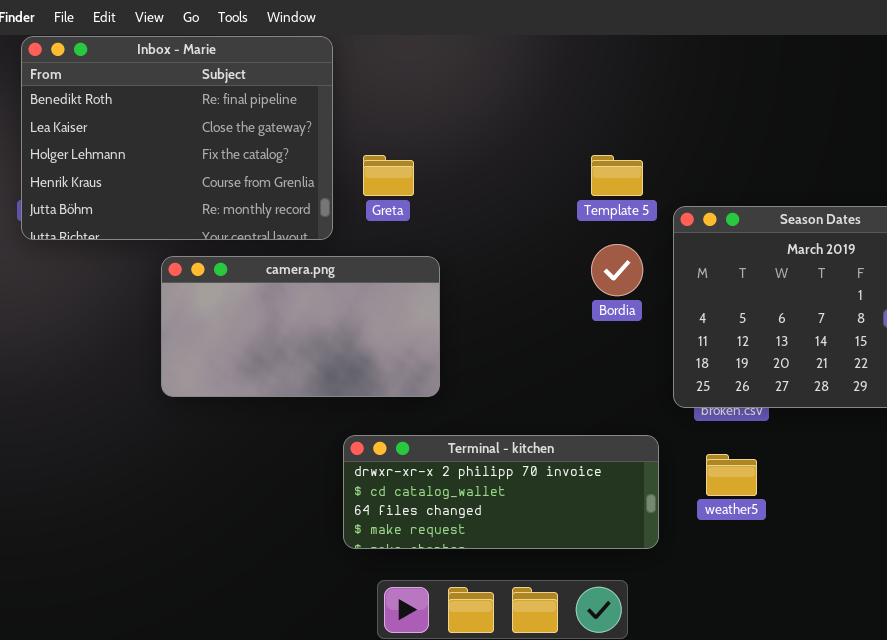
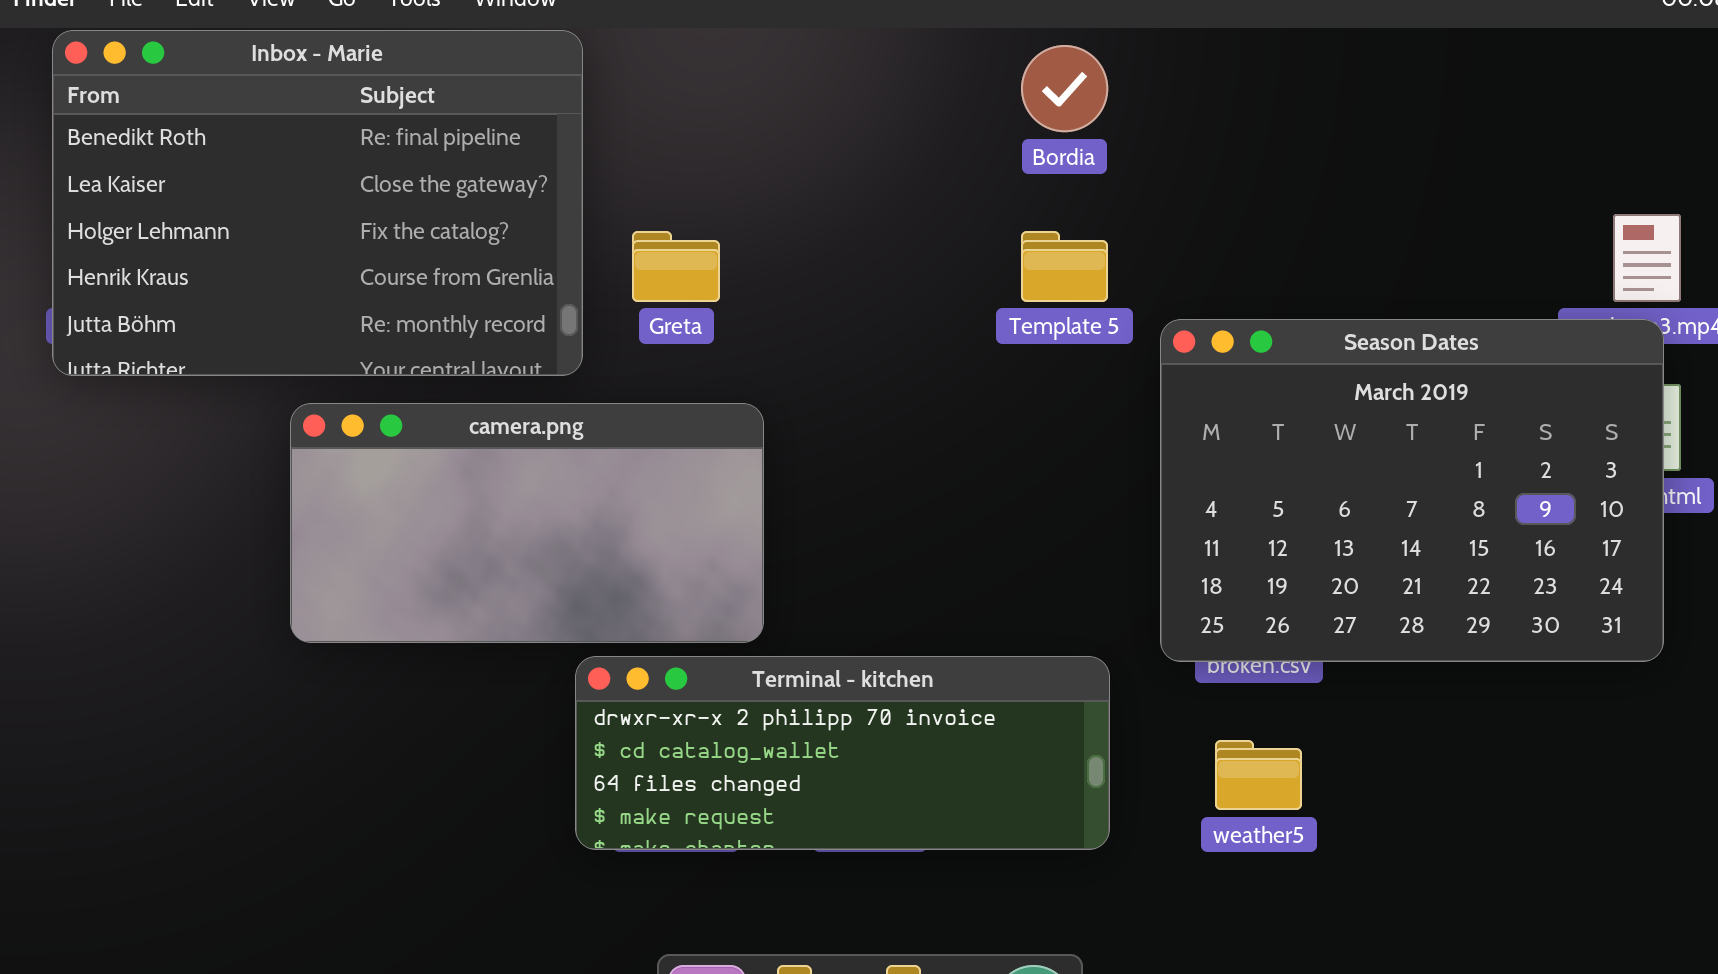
Bordia: [591,244,643,296] -> [1021,45,1108,132], moved
Terminal - kitchen: [343,435,659,549] -> [575,656,1110,850], moved

